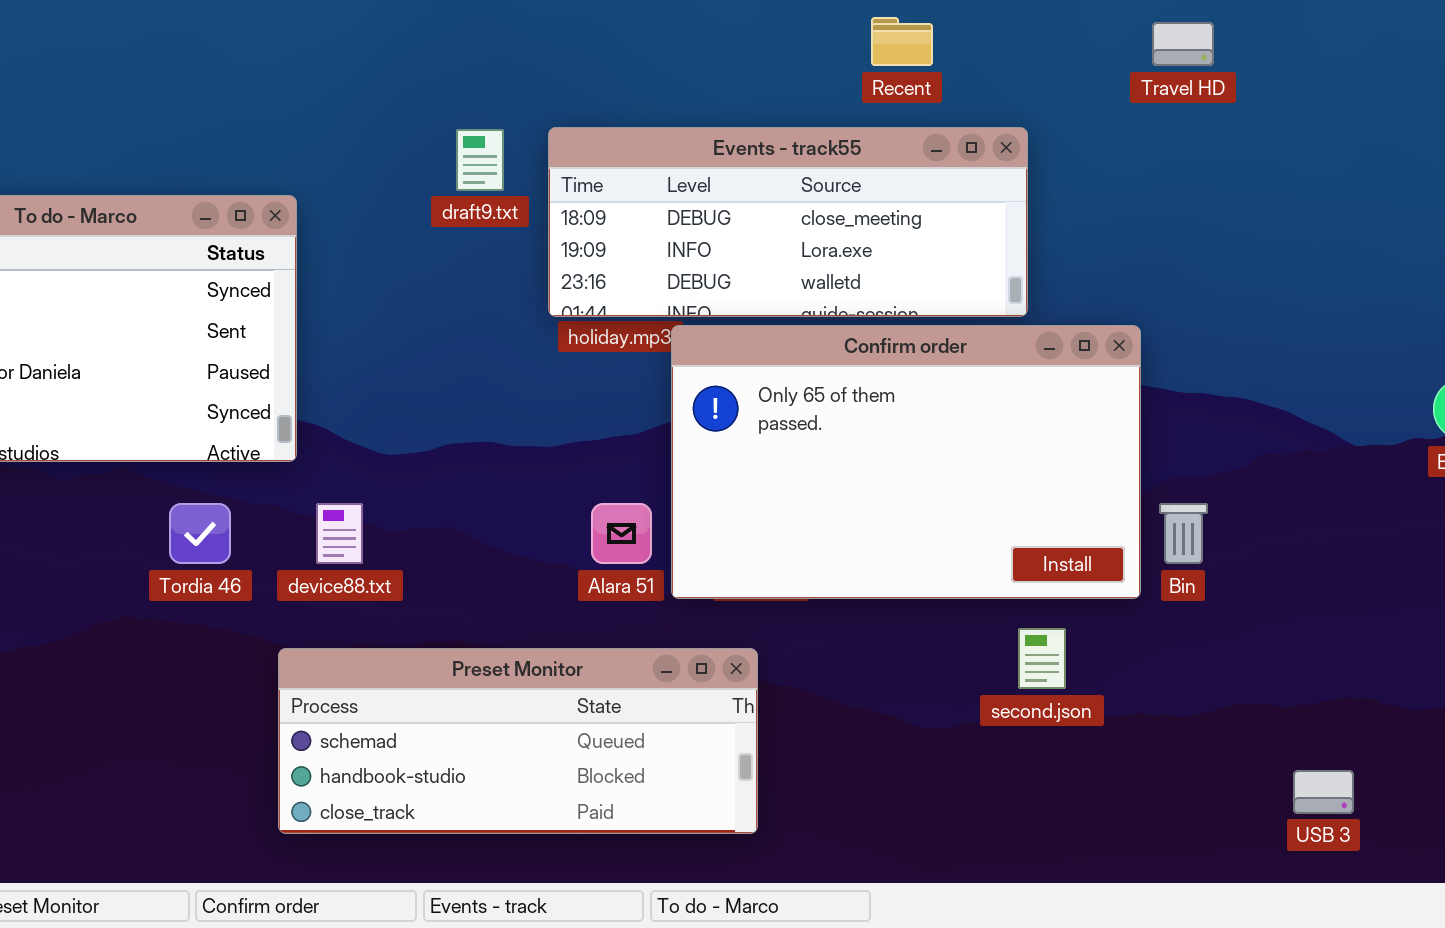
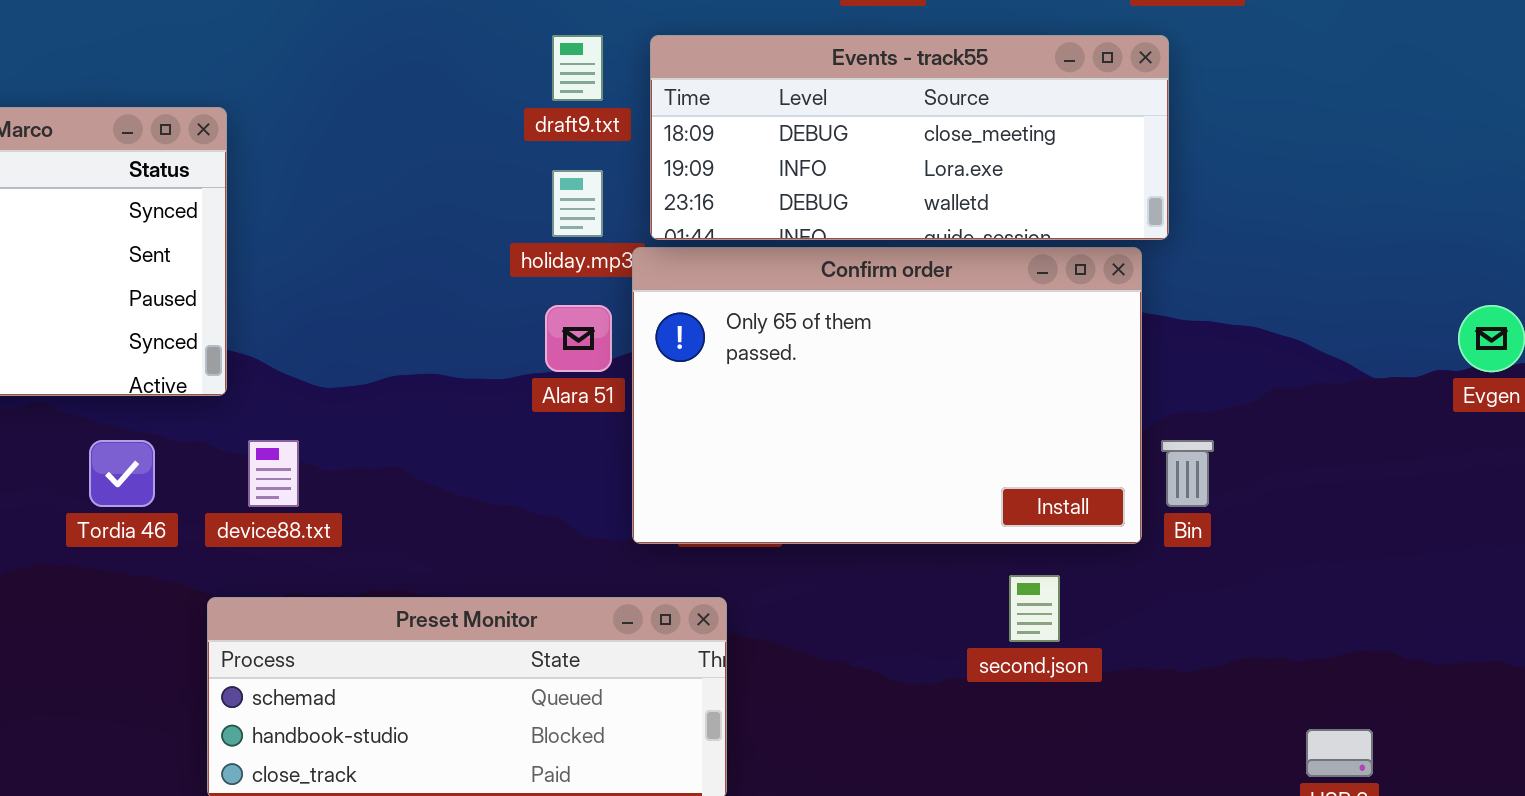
Events - track55: [548,127,1028,317] -> [650,35,1169,240], moved
draft9.txt: [456,129,504,191] -> [552,35,603,101], moved
Alara 51: [591,503,652,564] -> [545,305,612,372], moved

